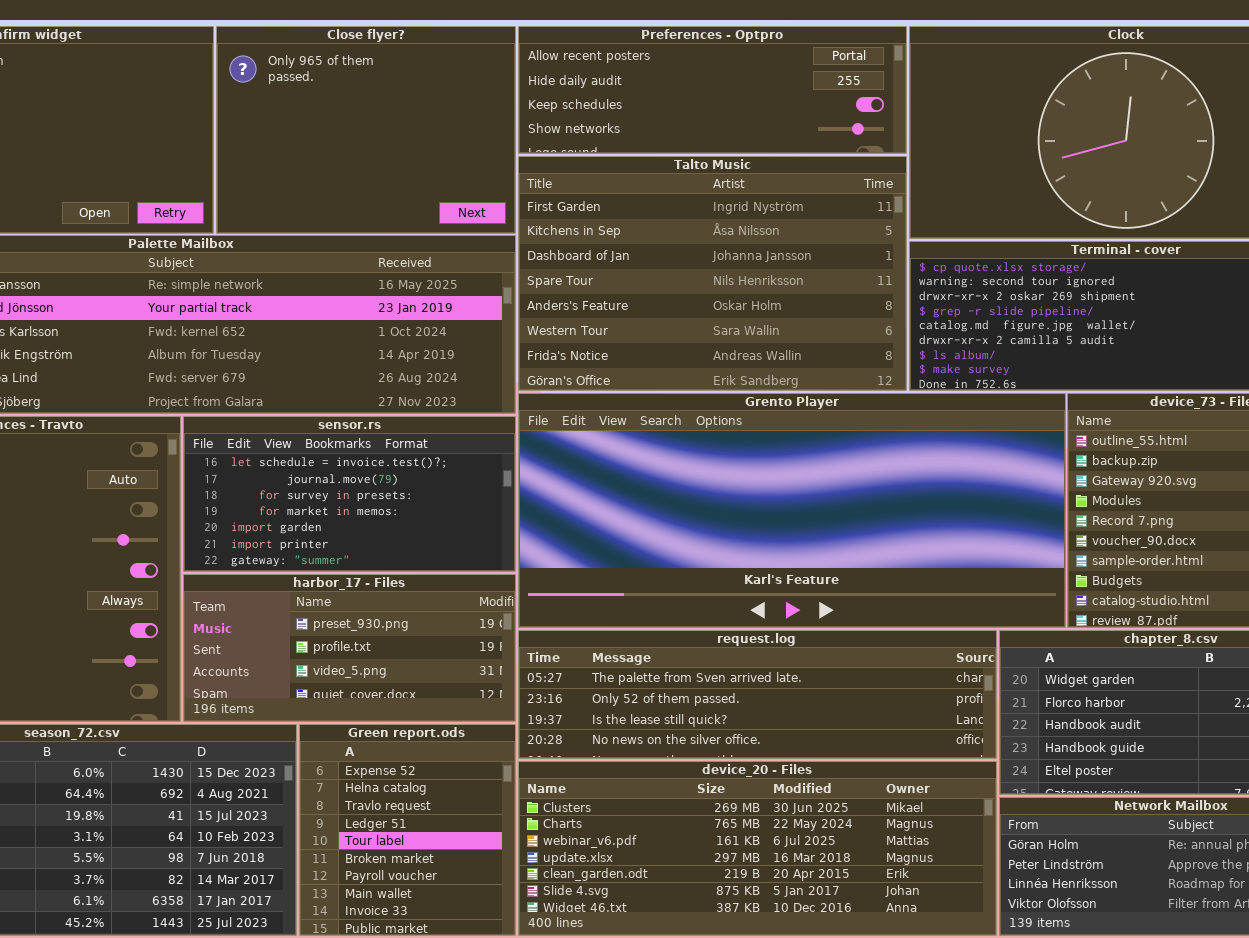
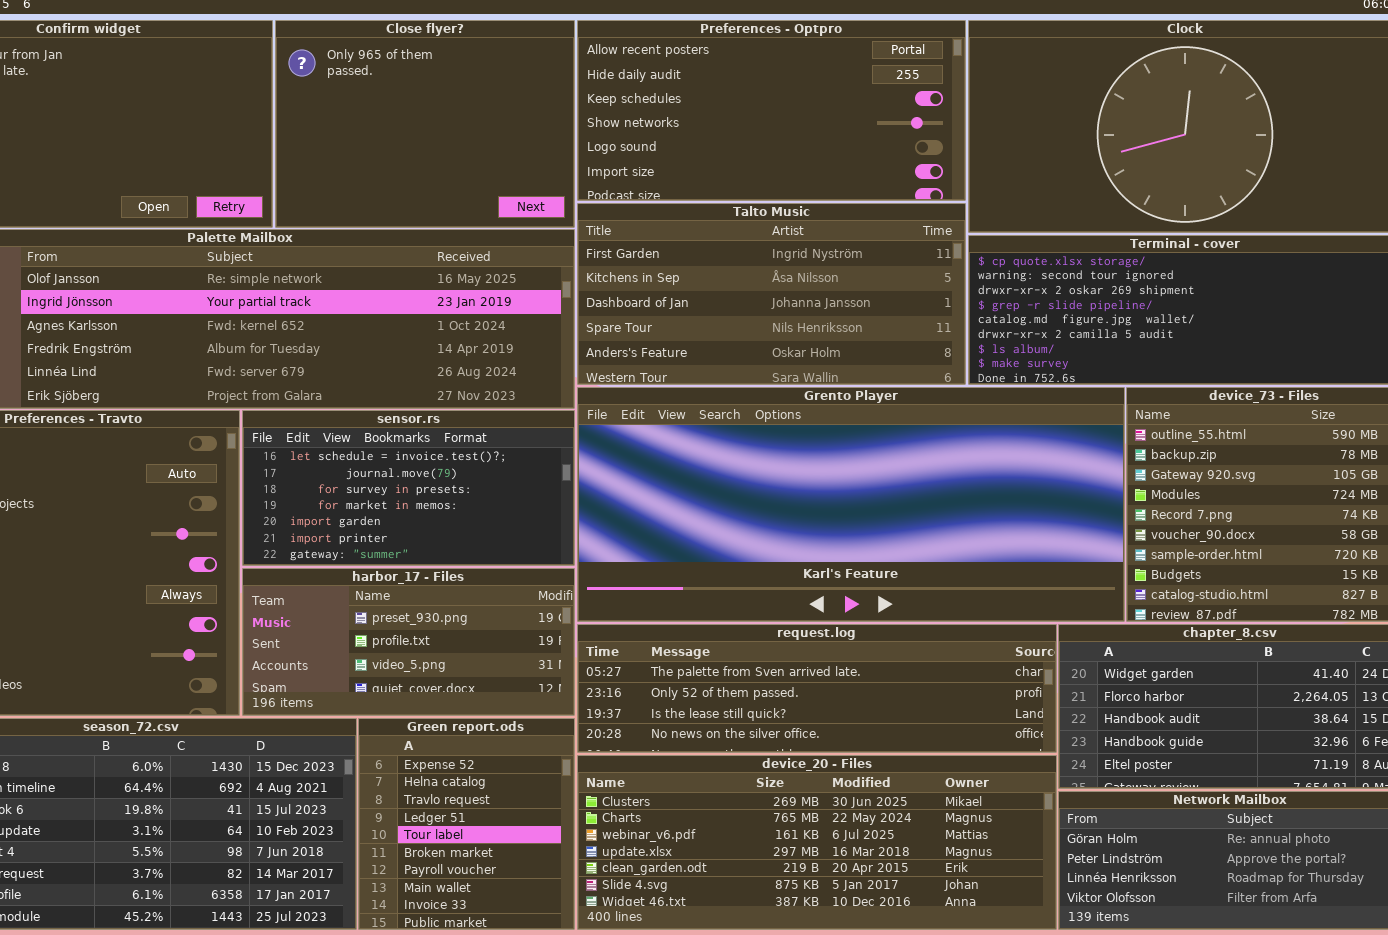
Preferences - Optpro: [518,26,907,154] -> [577,20,966,201], resized
Talto Music: [518,156,907,391] -> [577,203,966,385], resized

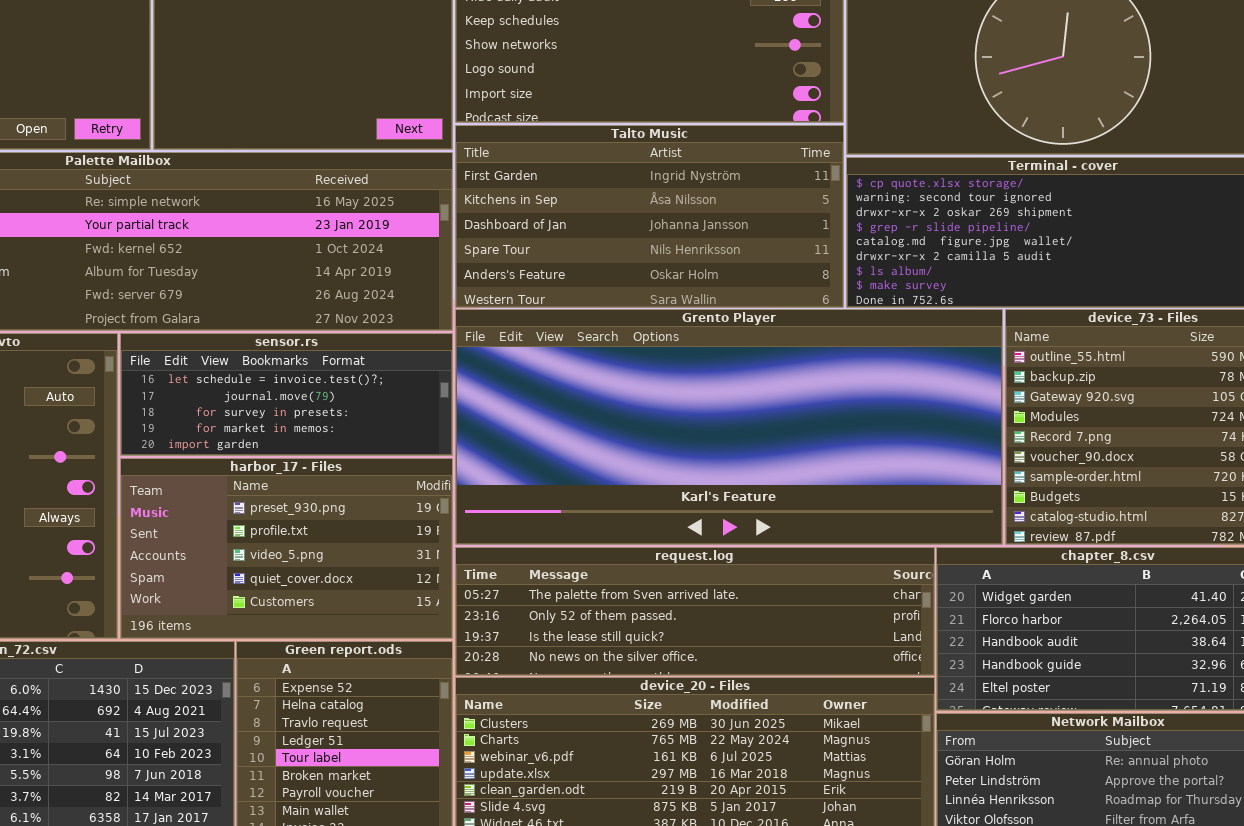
sensor.rs: [242,410,575,566] -> [120,333,453,456], resized
harbor_17 - Files: [242,568,575,716] -> [120,458,453,639], resized

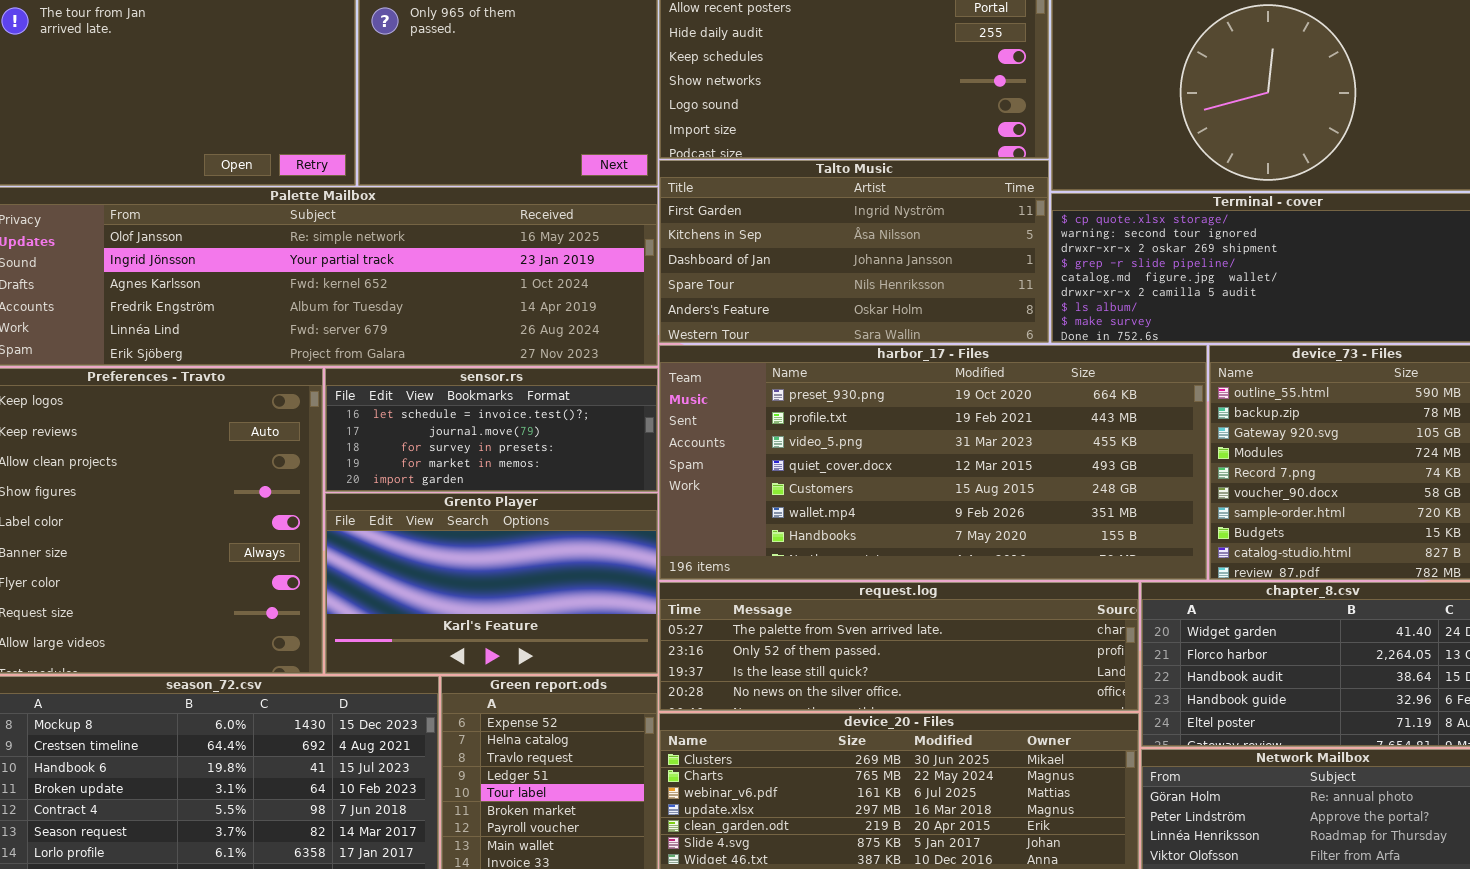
Grento Player: [455,309,1003,545] -> [325,493,658,674], moved, resized
harbor_17 - Files: [120,458,453,639] -> [659,345,1207,580], moved, resized

